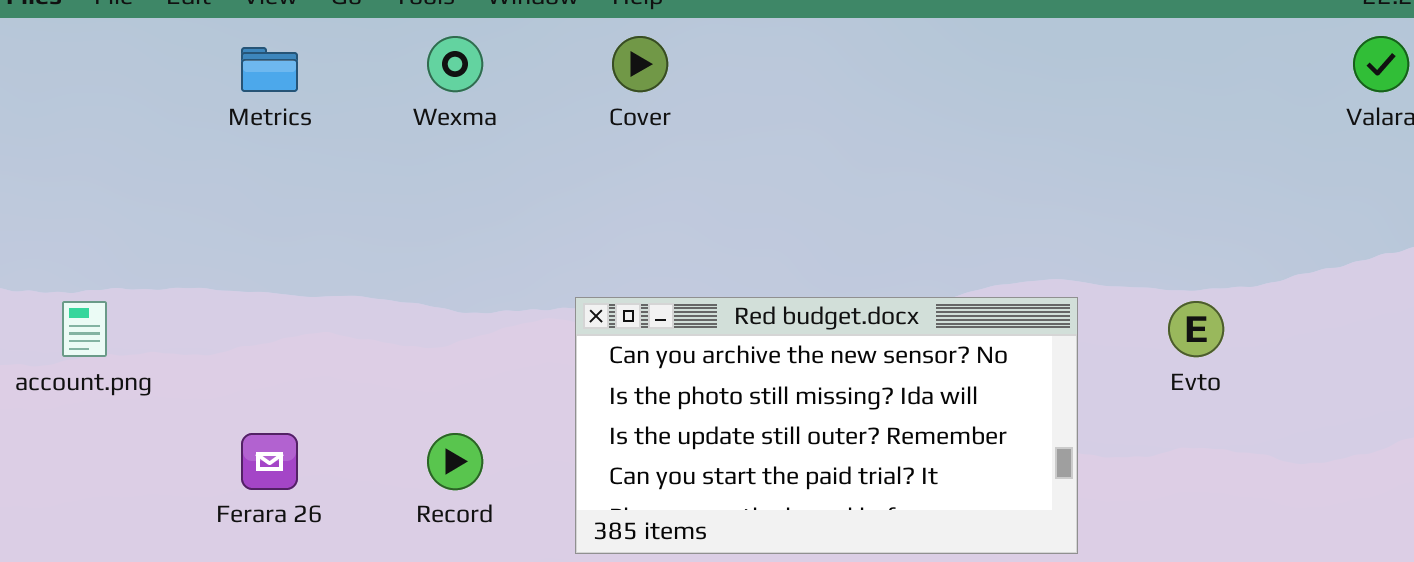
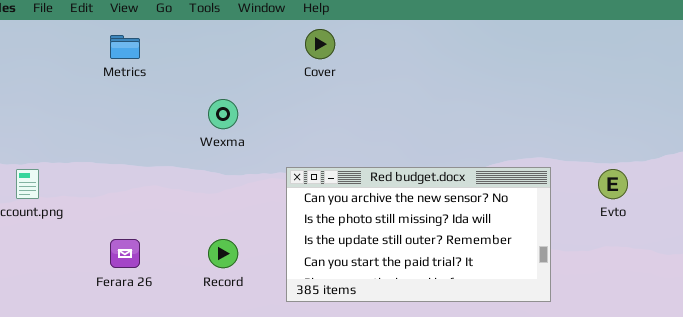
Wexma: [427,36,483,92] -> [208,99,238,129], moved

